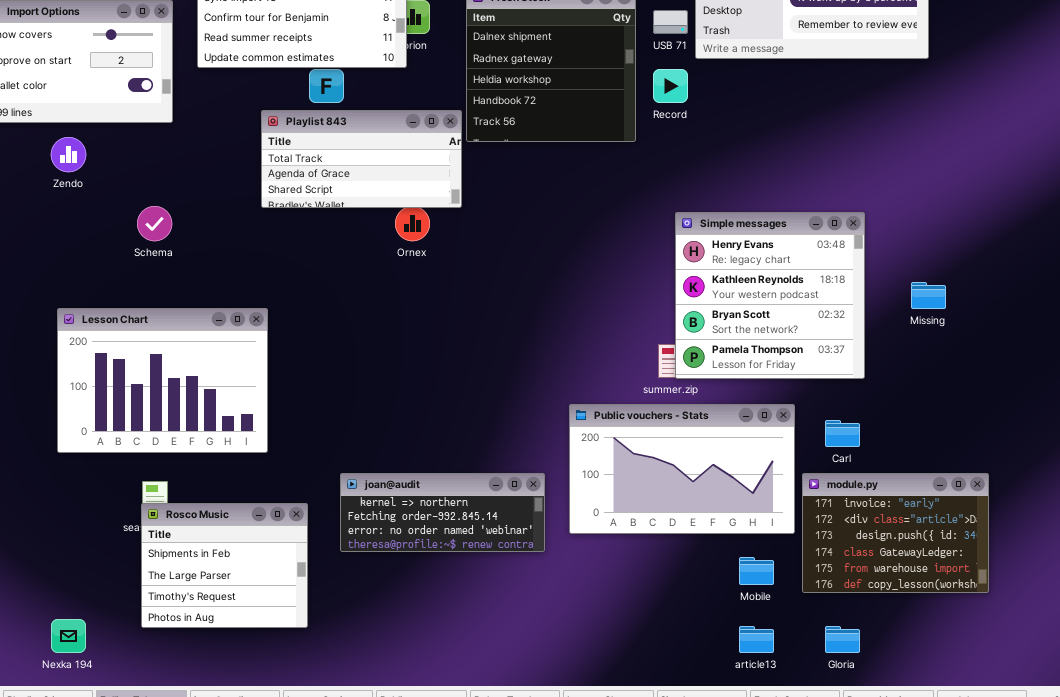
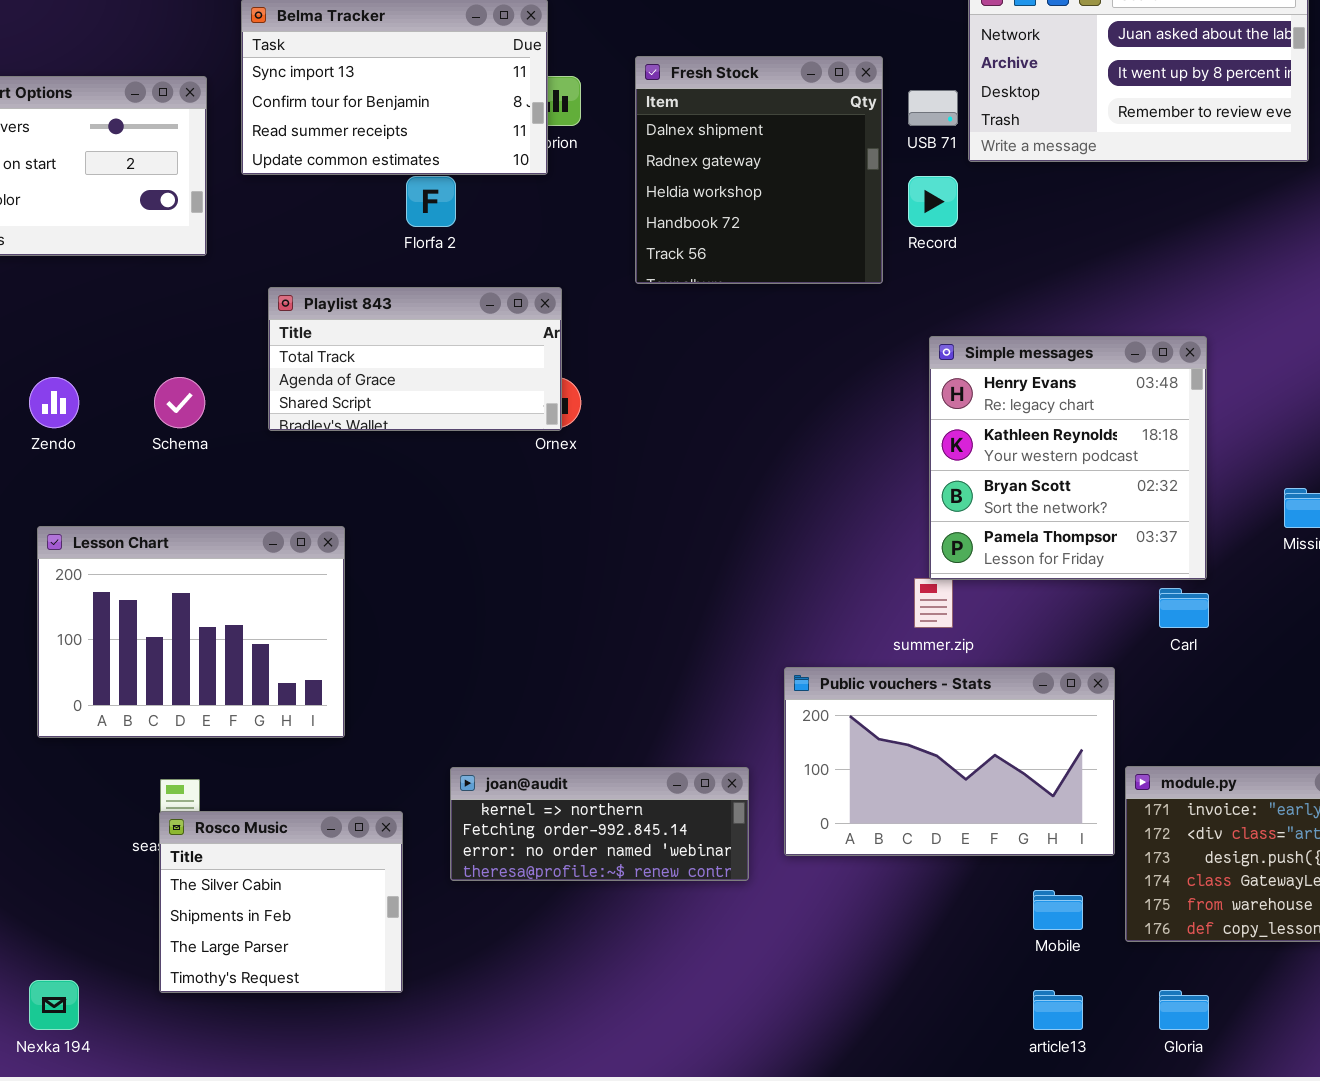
Playlist 843: [261,110,462,208] -> [268,287,562,431], moved
Zendo: [51,137,86,172] -> [29,377,79,428], moved
Simple messages: [675,212,865,379] -> [929,336,1207,580], moved
Carl: [825,420,860,447] -> [1159,588,1209,628], moved
Rosco Music: [141,503,308,628] -> [159,811,403,993], scrolled up 1 row

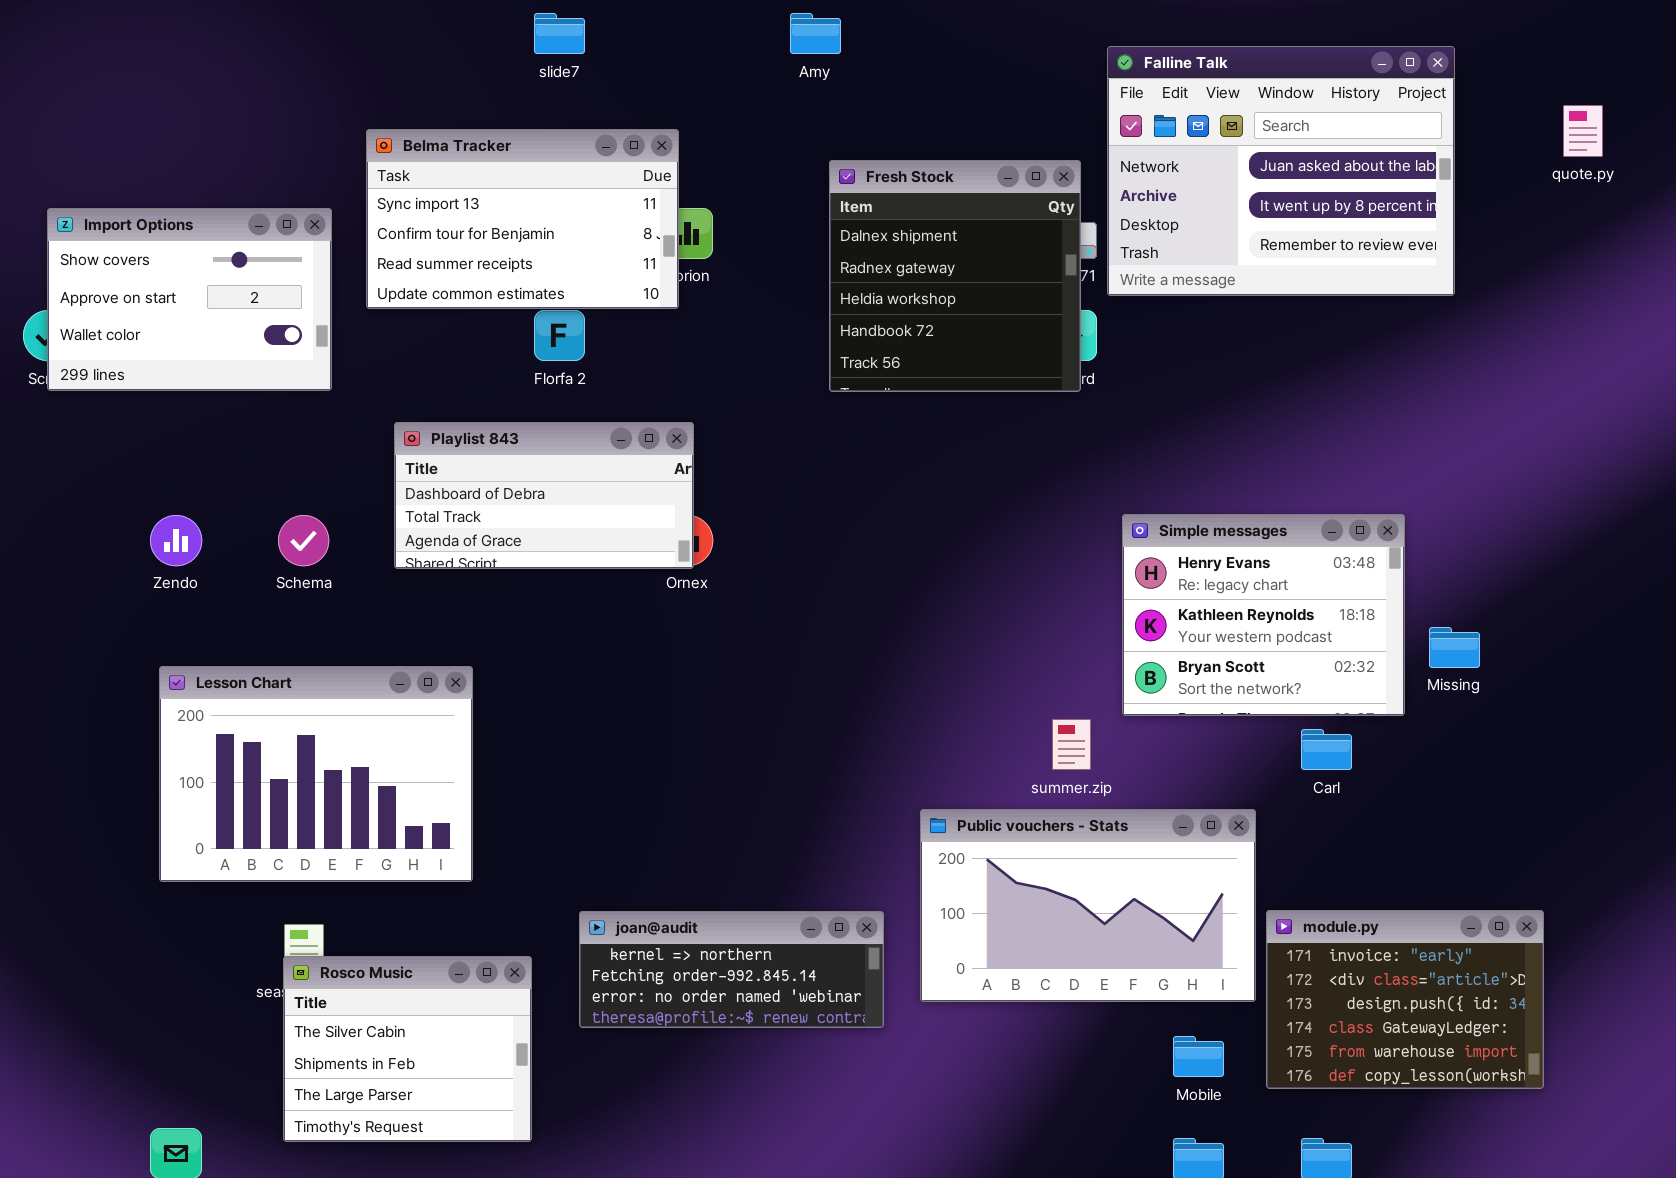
Fresh Stock: [635,56,883,284] -> [829,160,1081,392], moved
Playlist 843: [268,287,562,431] -> [394,422,694,569], scrolled up 1 row
Simple messages: [929,336,1207,580] -> [1122,514,1405,716], moved, resized

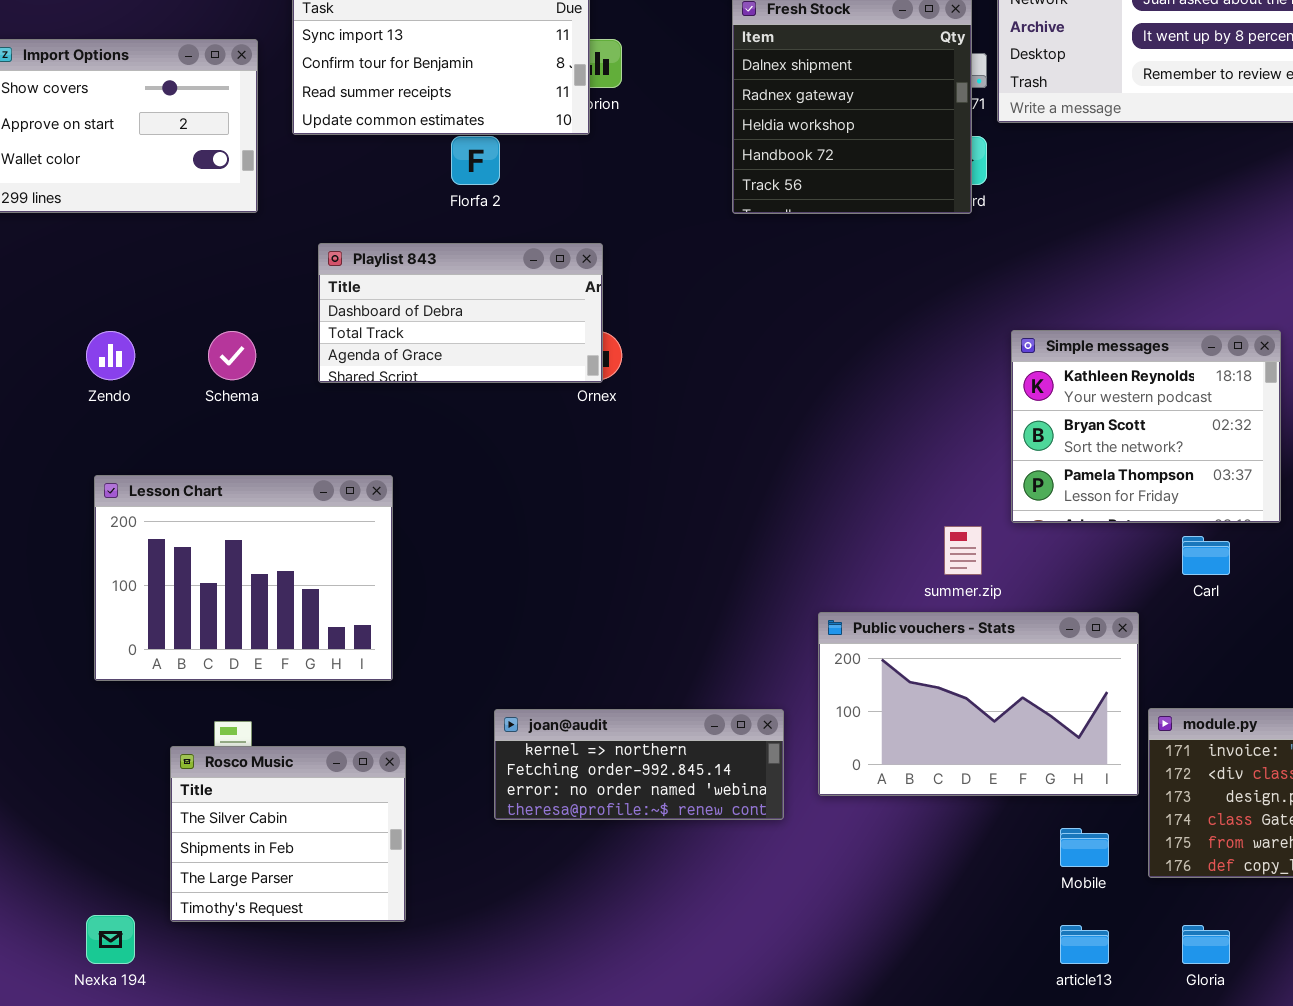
Simple messages: [1122,514,1405,716] -> [1011,330,1281,523], scrolled down 1 row
Rosco Music: [283,956,532,1142] -> [170,746,406,922], moved

